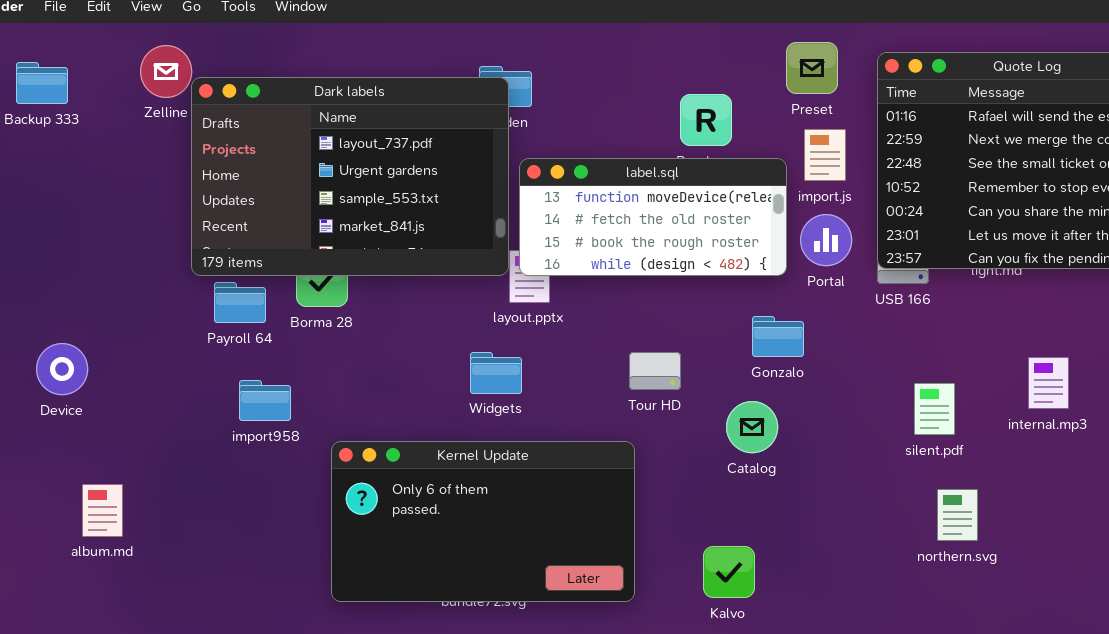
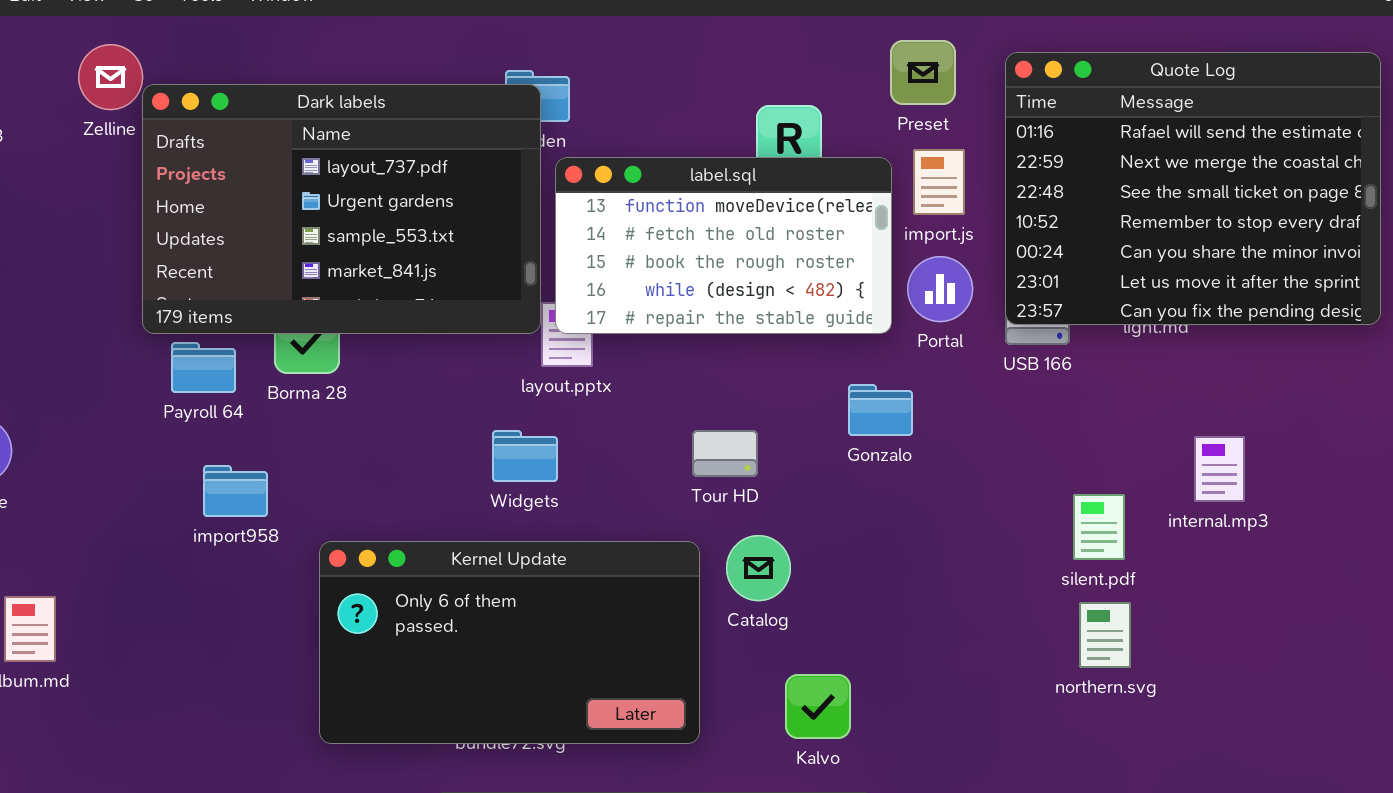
label.sql: [519,158,787,276] -> [555,157,892,334], resized
silent.pdf: [914,383,955,435] -> [1073,494,1125,560], moved
Catalog: [726,401,778,453] -> [726,535,791,601], moved

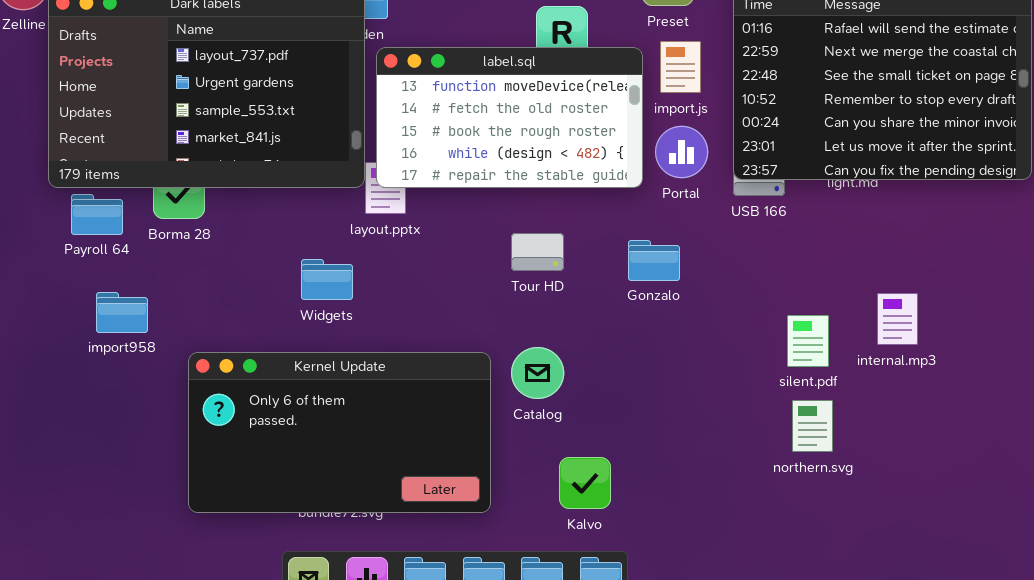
Gonzalo: [848,384,913,436] -> [628,240,680,281], moved
Widgets: [492,430,558,482] -> [301,259,353,300], moved
Tour HD: [692,430,758,477] -> [511,233,564,271], moved
internal.mp3: [1194,436,1245,502] -> [877,293,918,345], moved

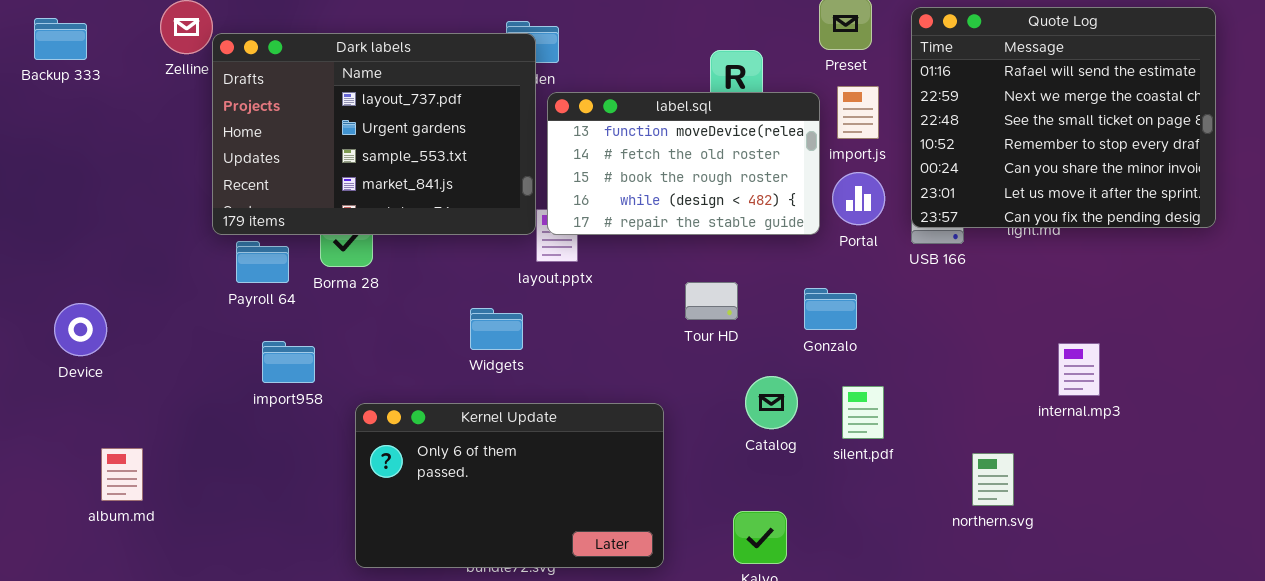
silent.pdf: [787,315,829,367] -> [842,386,884,439], moved
Catalog: [511,347,564,399] -> [745,376,798,429], moved

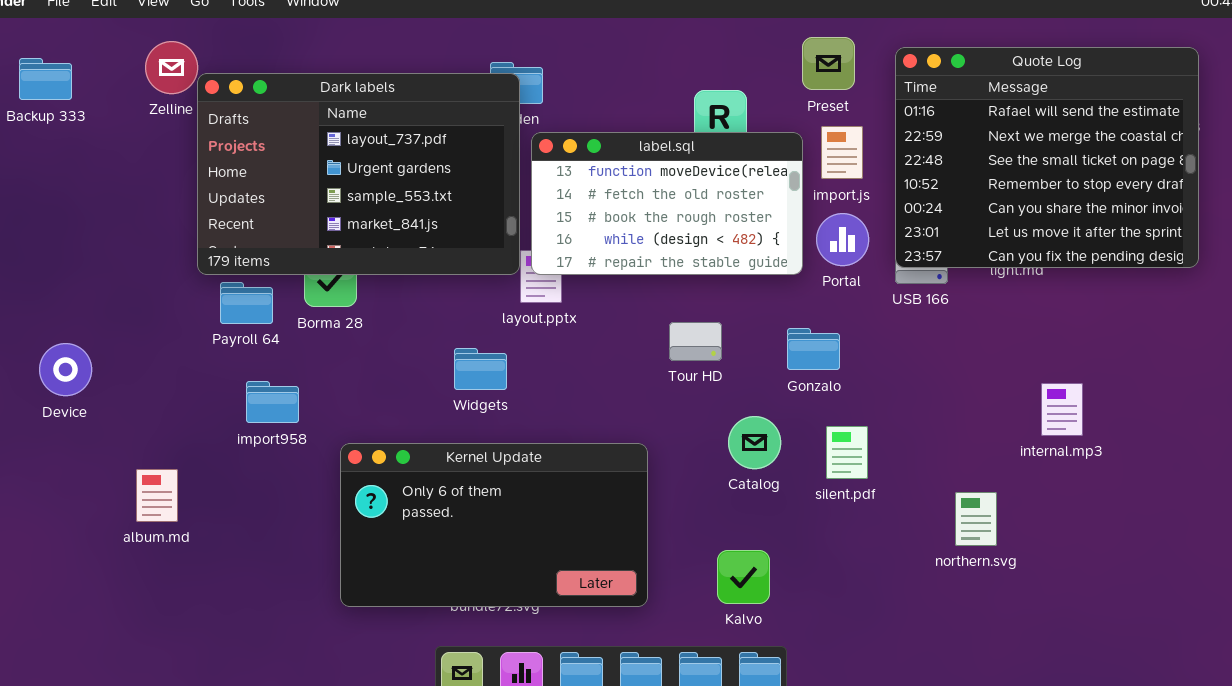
album.md: [101,448,143,501] -> [136,469,178,522], moved

